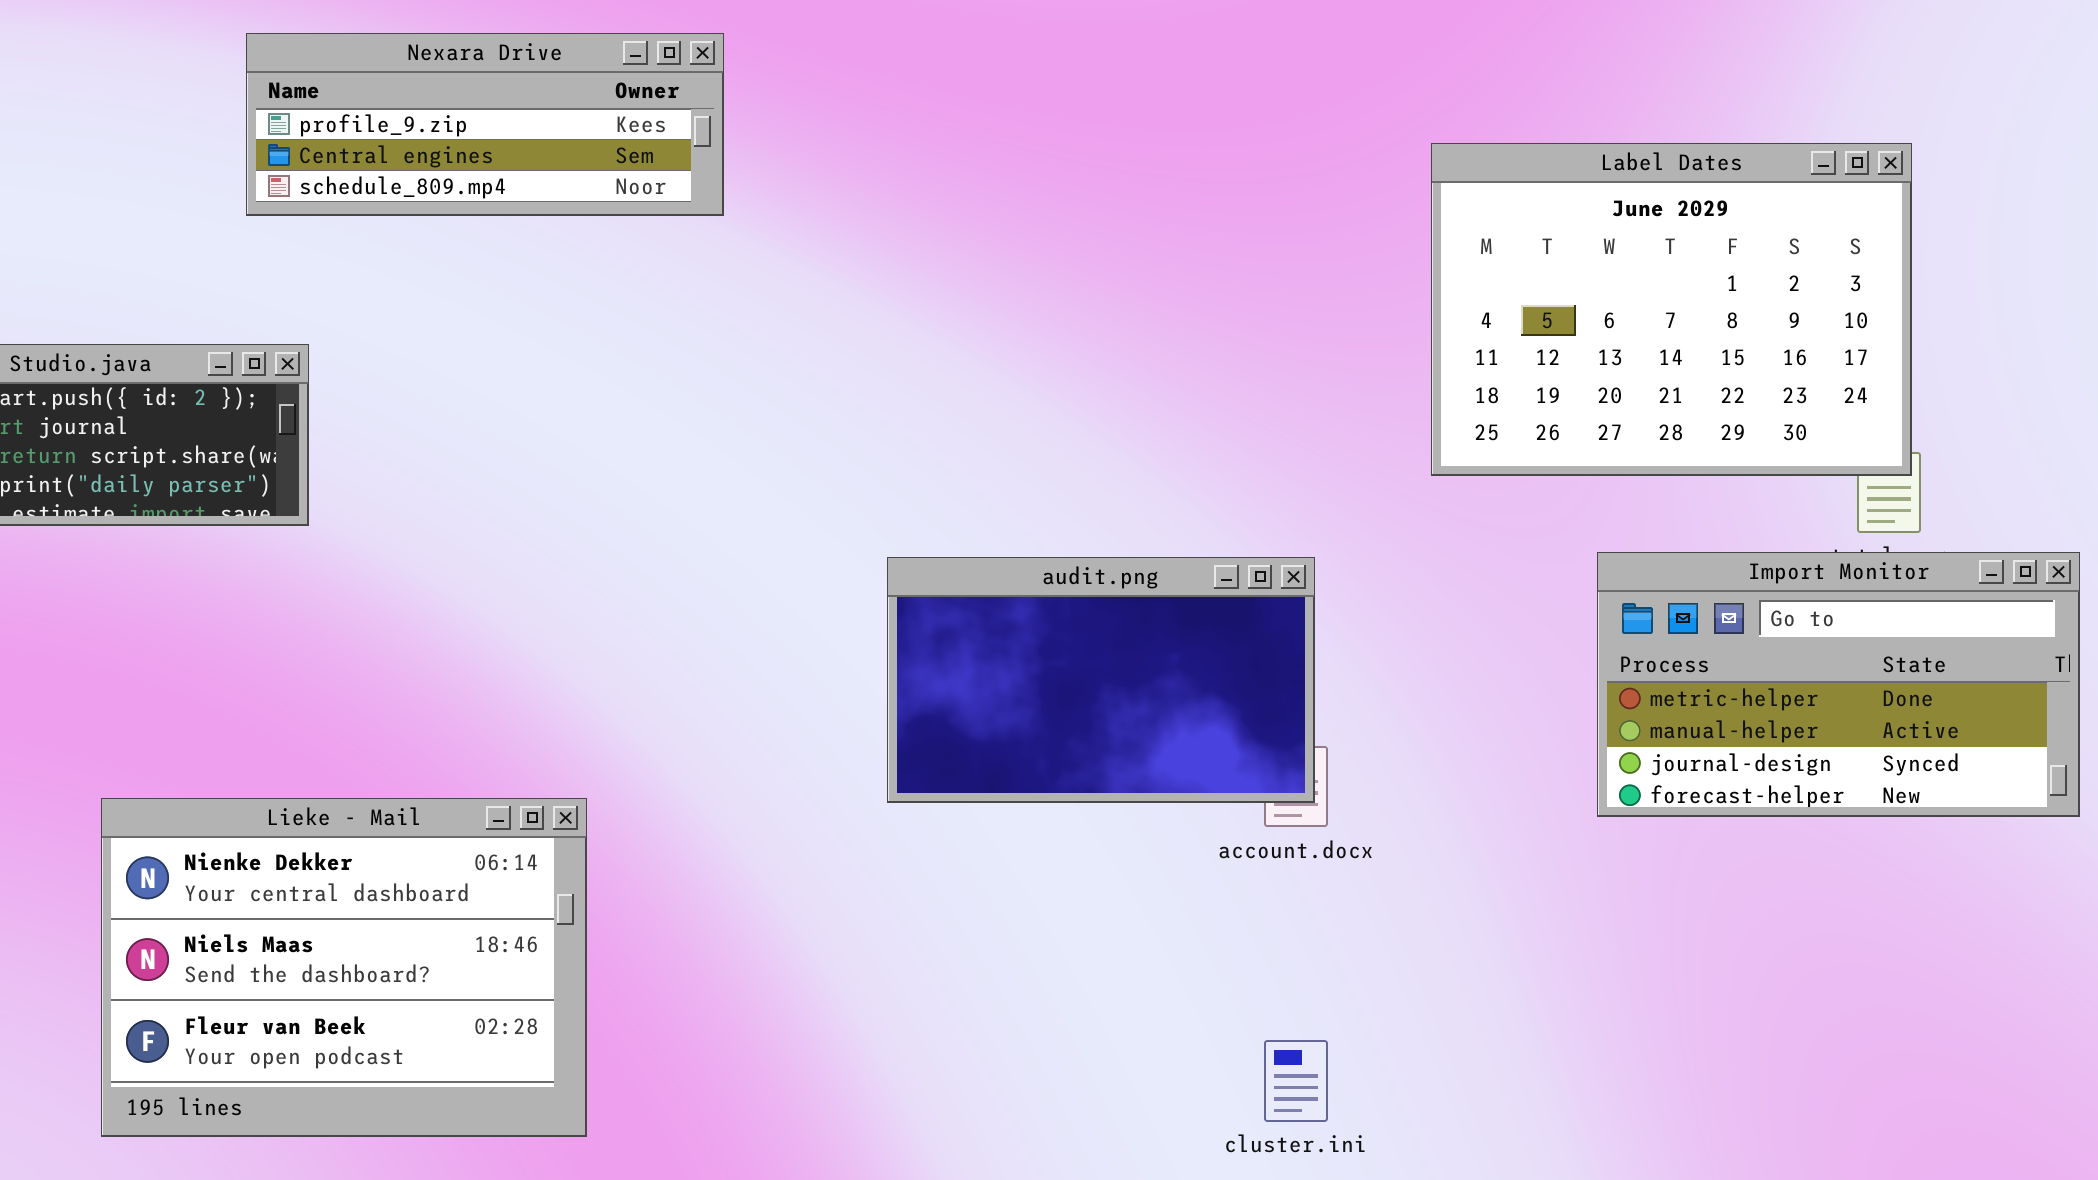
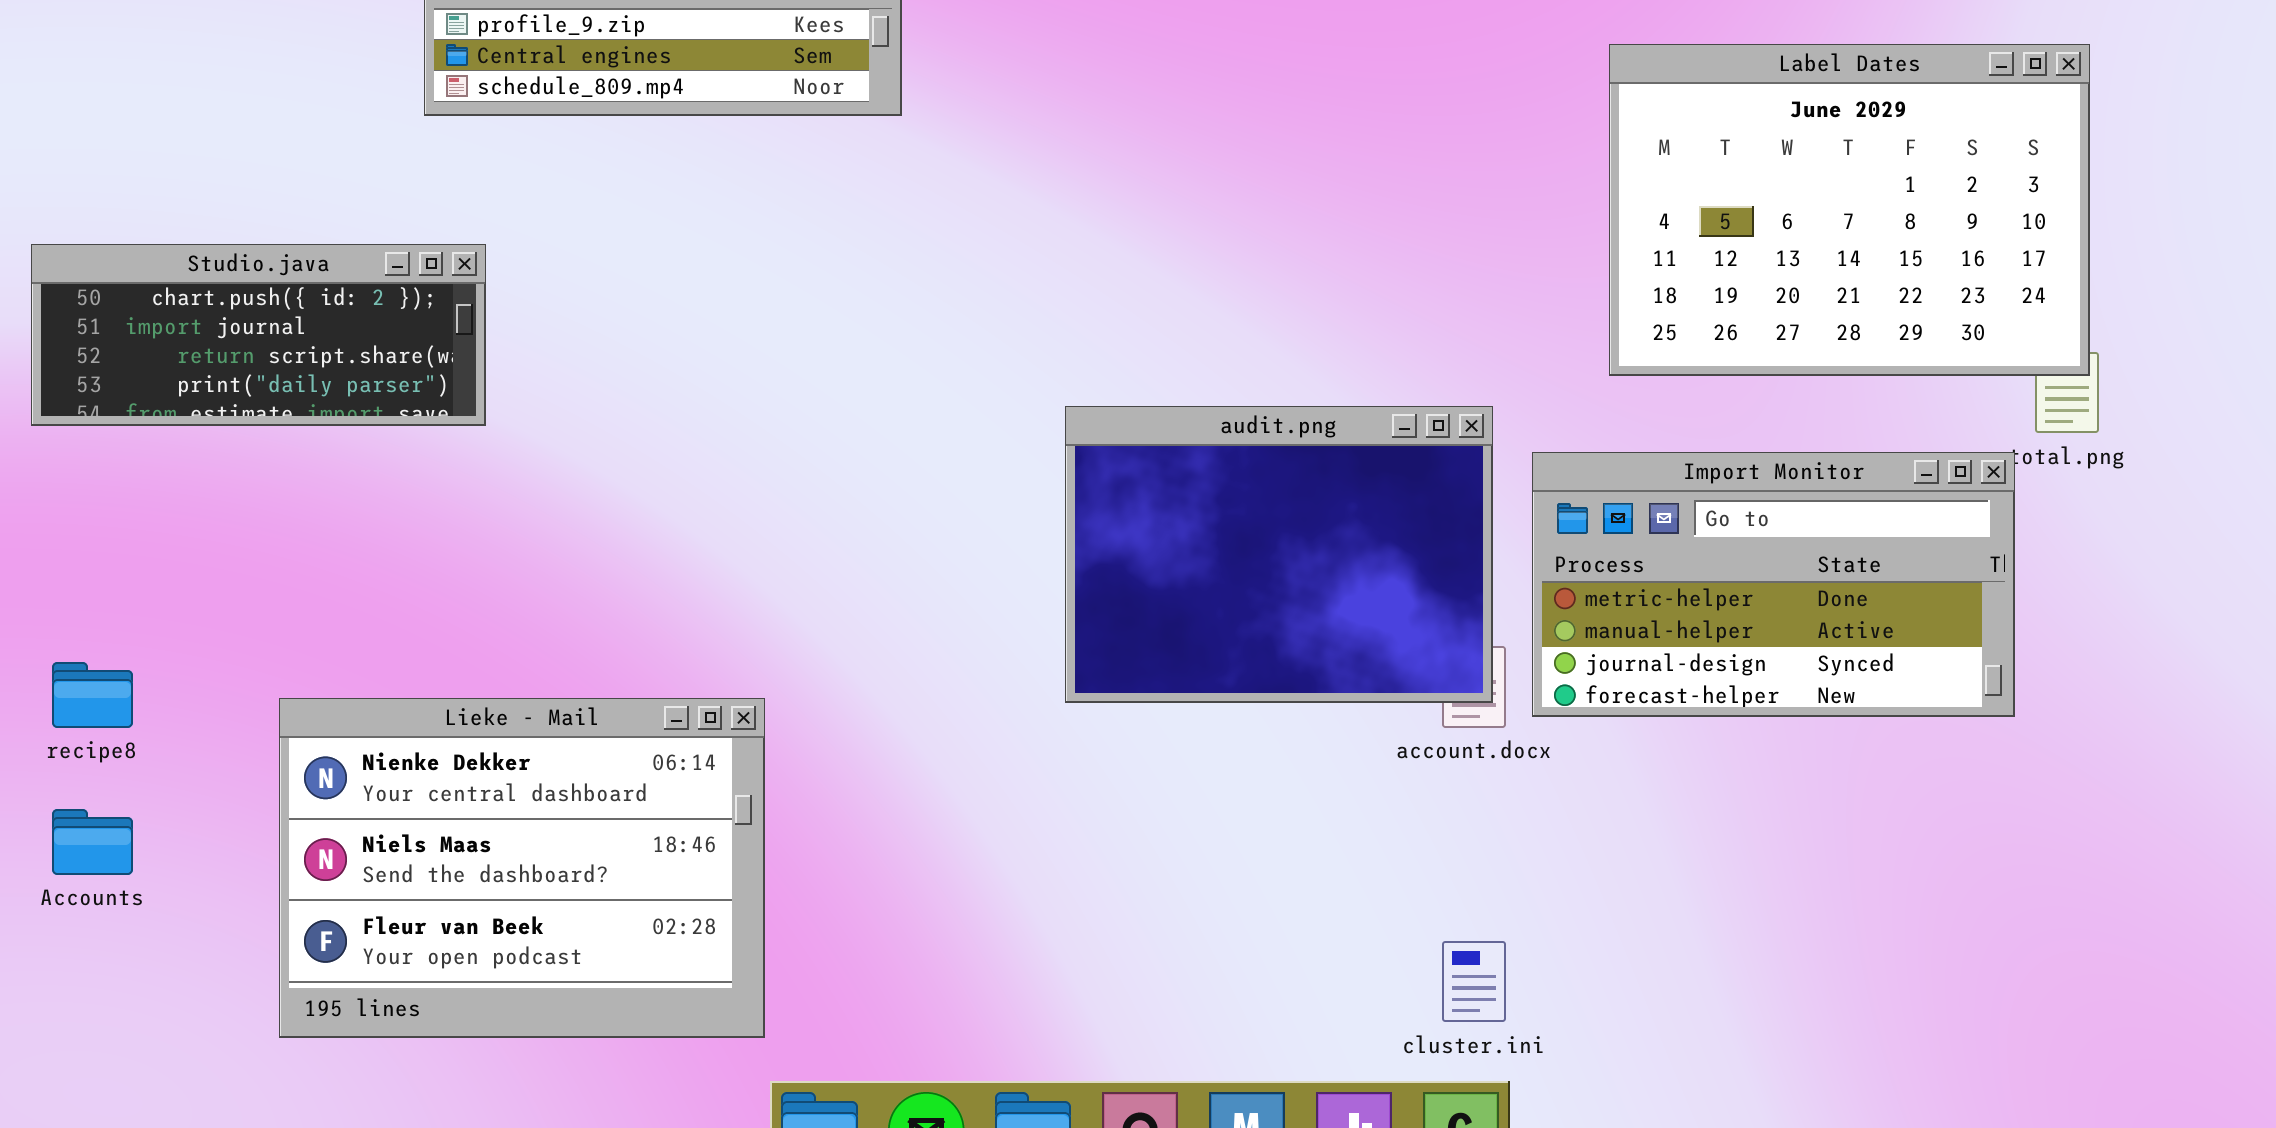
Import Monitor: [1597,552,2080,817] -> [1532,452,2015,717], moved
audit.png: [887,557,1315,803] -> [1065,406,1493,703], resized

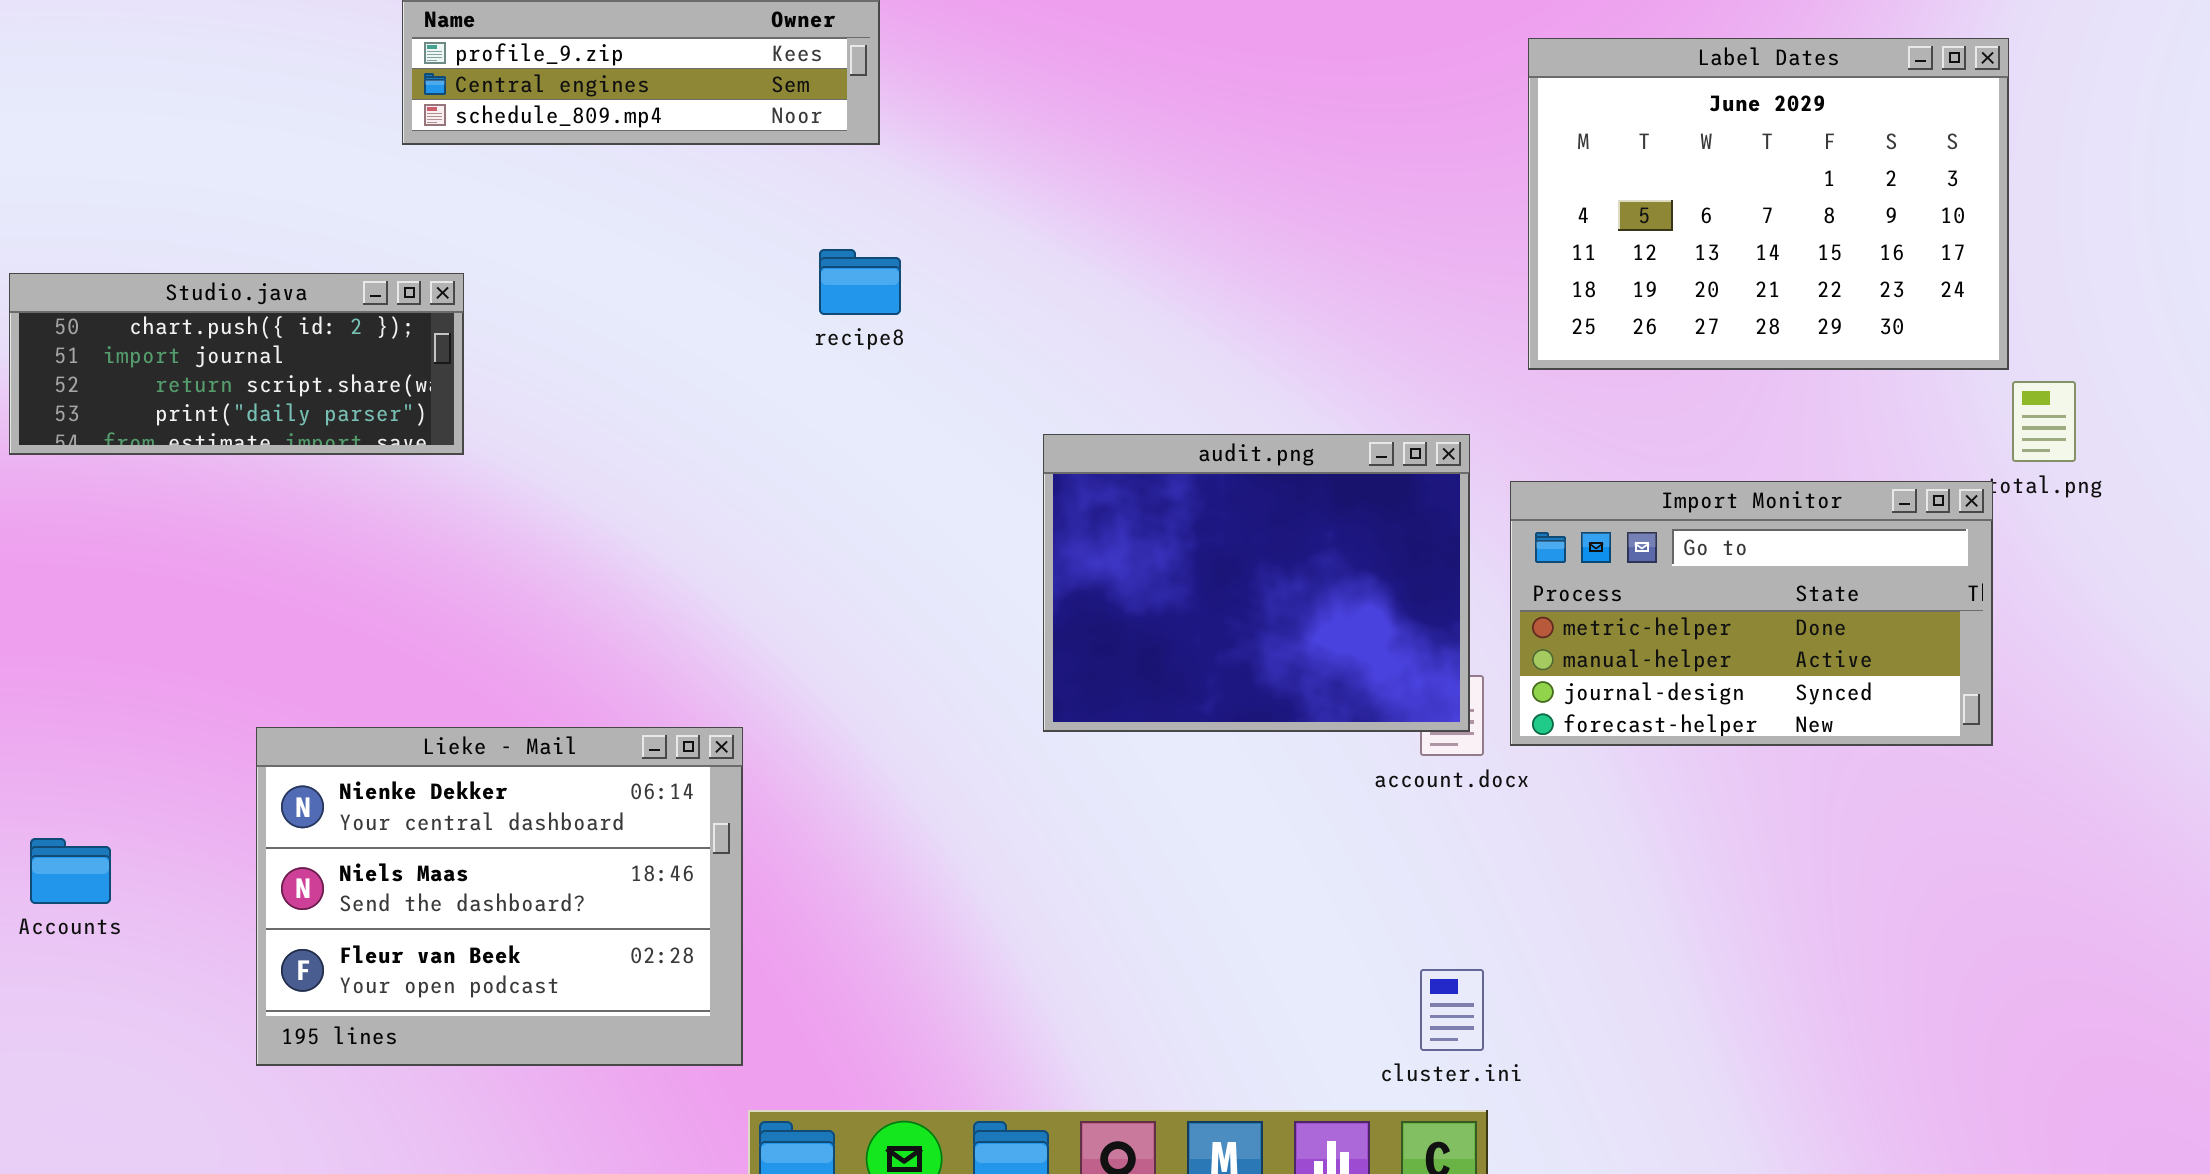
Label Dates: [1609,44,2090,376] -> [1528,38,2009,370], moved
recipe8: [52,662,133,728] -> [819,249,901,315], moved

